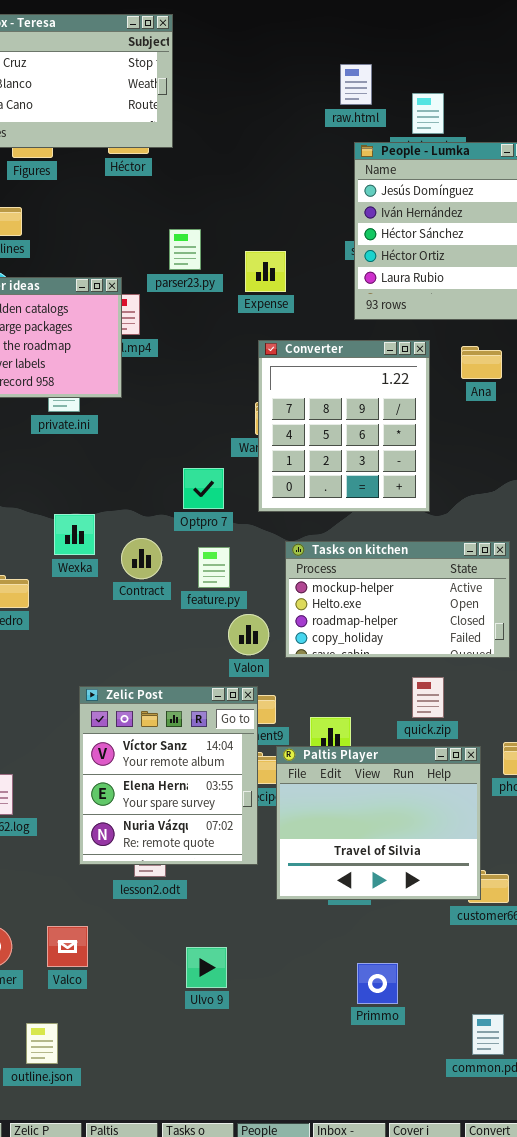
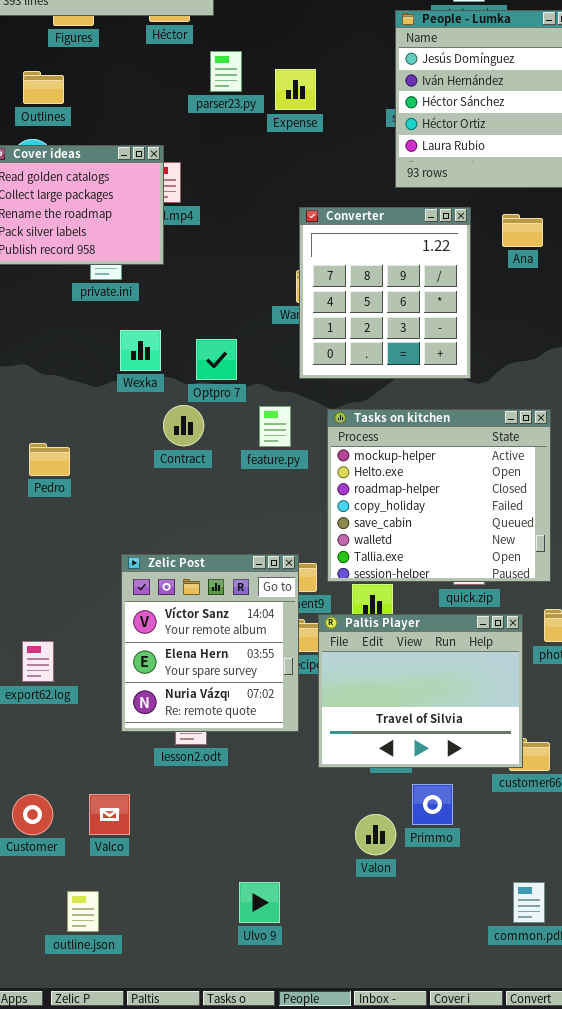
parser23.py: [169,229,201,270] -> [210,51,242,92], moved
Expense: [245,251,286,292] -> [275,69,316,110], moved
Optpro 7: [183,468,224,509] -> [196,339,237,380], moved
Wexka: [54,514,95,555] -> [120,330,161,371], moved
Tasks on kitchen: [285,541,510,658] -> [327,409,551,582], resized
feature.py: [198,547,230,588] -> [259,406,291,447], moved
Valon: [228,614,269,655] -> [355,814,396,855], moved
Ulvo 9: [186,947,227,988] -> [239,882,280,923], moved
Primmo: [357,963,398,1004] -> [412,784,453,825], moved

